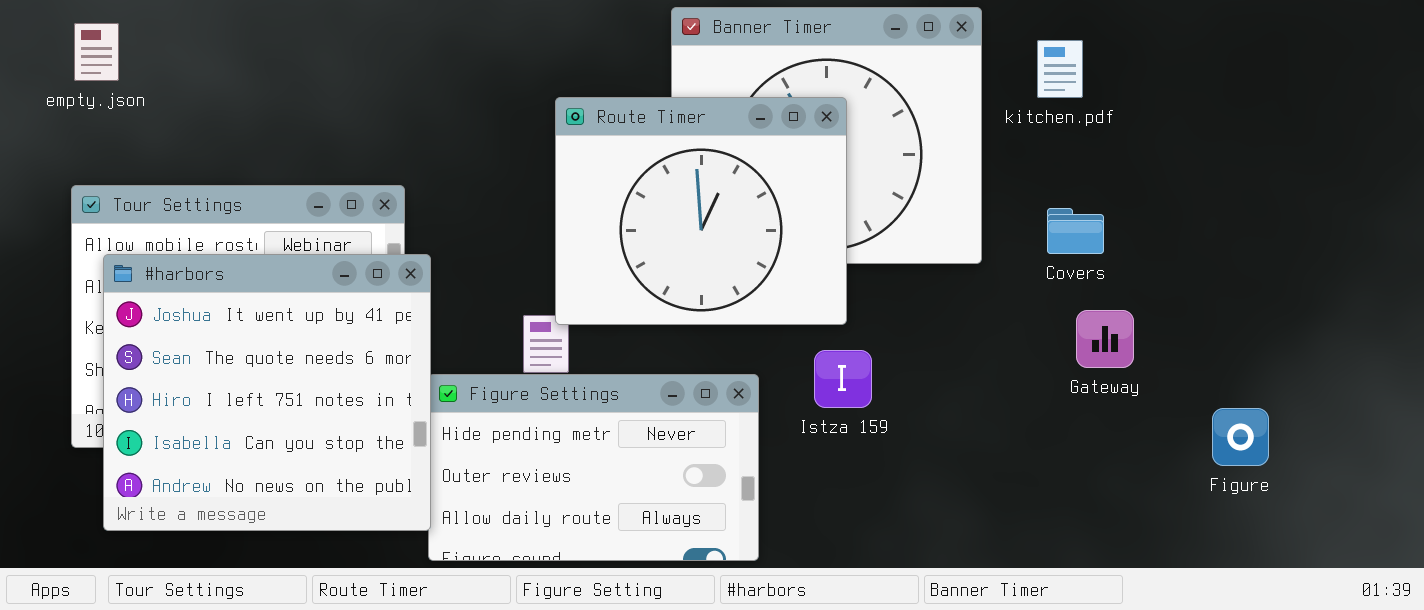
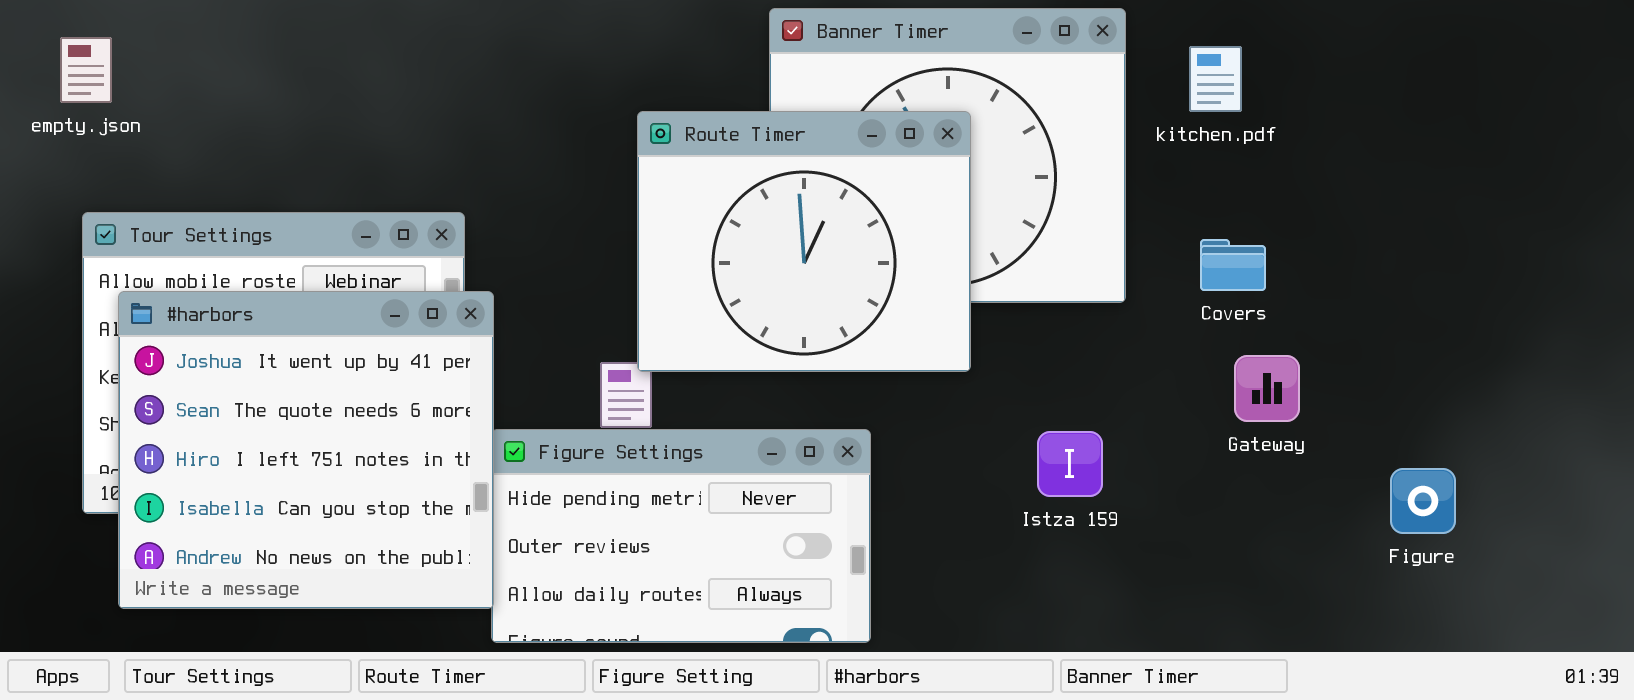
empty.json: [74,23,119,81] -> [60,37,112,103], moved
Istza 159: [814,350,872,408] -> [1037,431,1103,497], moved

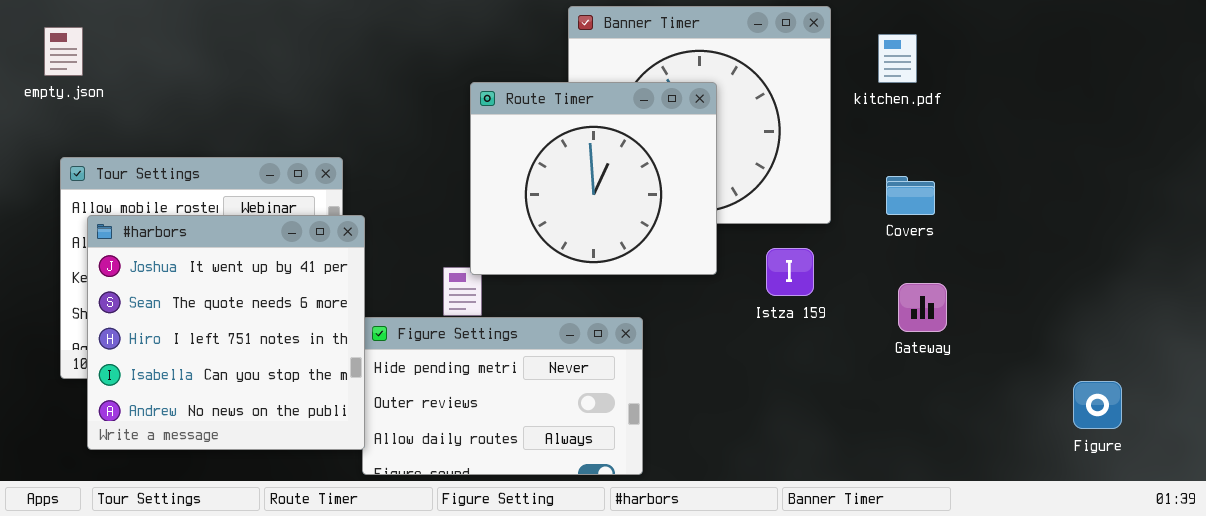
Gateway: [1234,355,1300,422] -> [898,283,947,332], moved
Istza 159: [1037,431,1103,497] -> [766,248,814,296], moved
Figure: [1390,468,1456,534] -> [1073,381,1122,429], moved

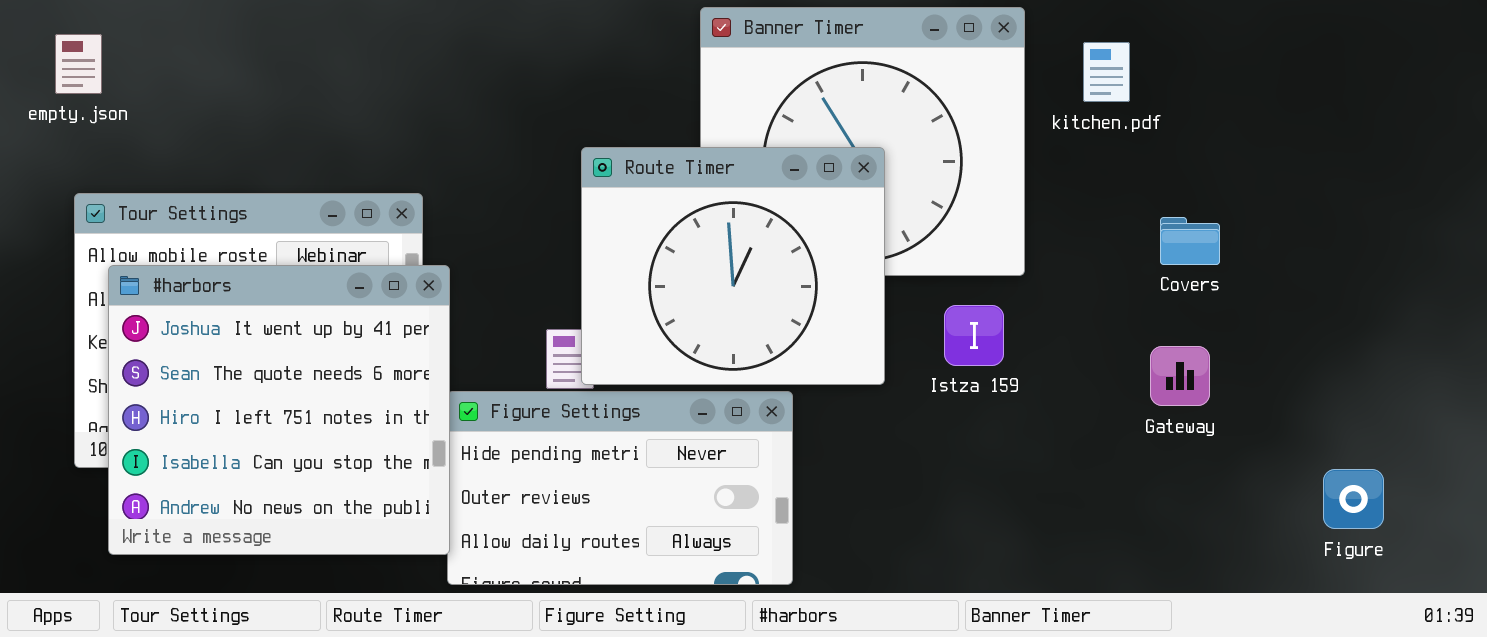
Route Timer: [470,82,717,275] -> [581,147,885,385], moved
Covers: [886,176,935,215] -> [1160,217,1220,265], moved
Gateway: [898,283,947,332] -> [1150,346,1210,406], moved

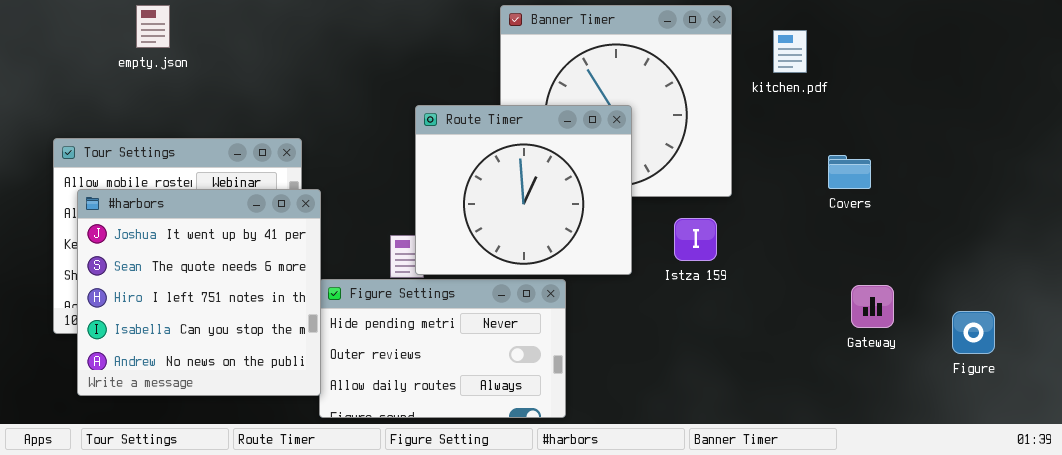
empty.json: [55,34,102,94] -> [136,5,170,48], moved
Gateway: [1150,346,1210,406] -> [851,285,894,328], moved
Figure: [1323,469,1384,529] -> [952,311,995,354], moved

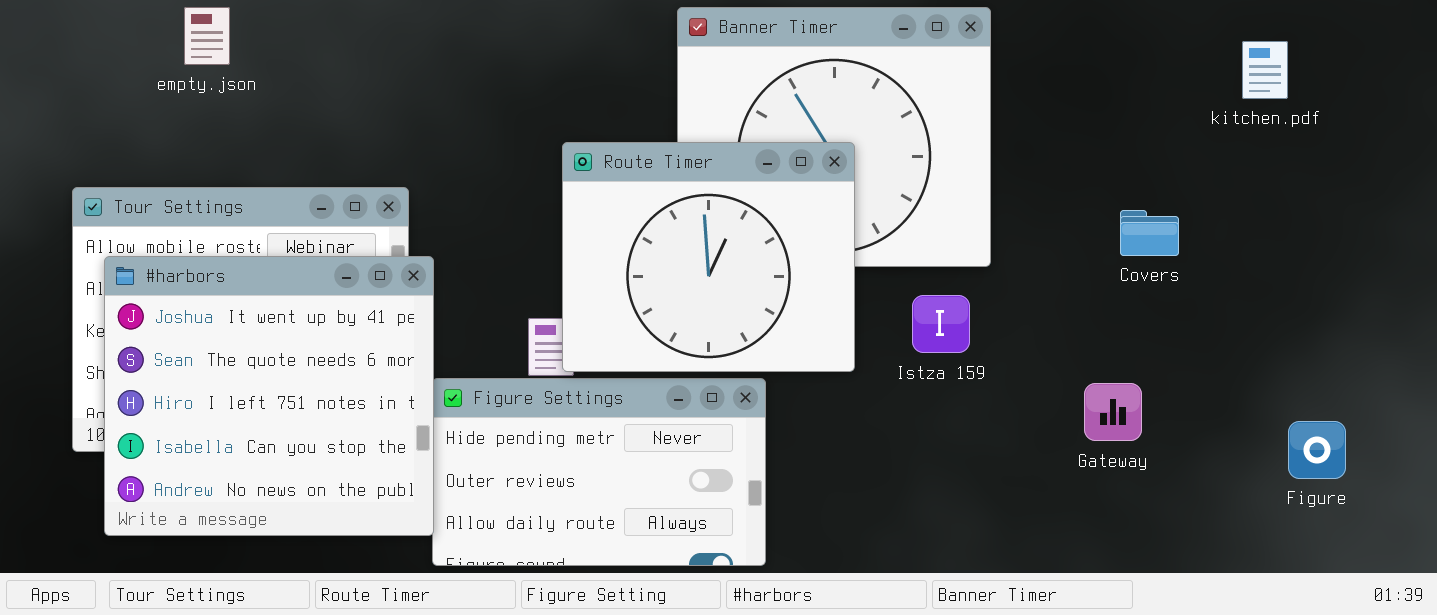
kitchen.pdf: [773,30,807,73] -> [1242,41,1288,99], moved
Gateway: [851,285,894,328] -> [1084,383,1142,441], moved

